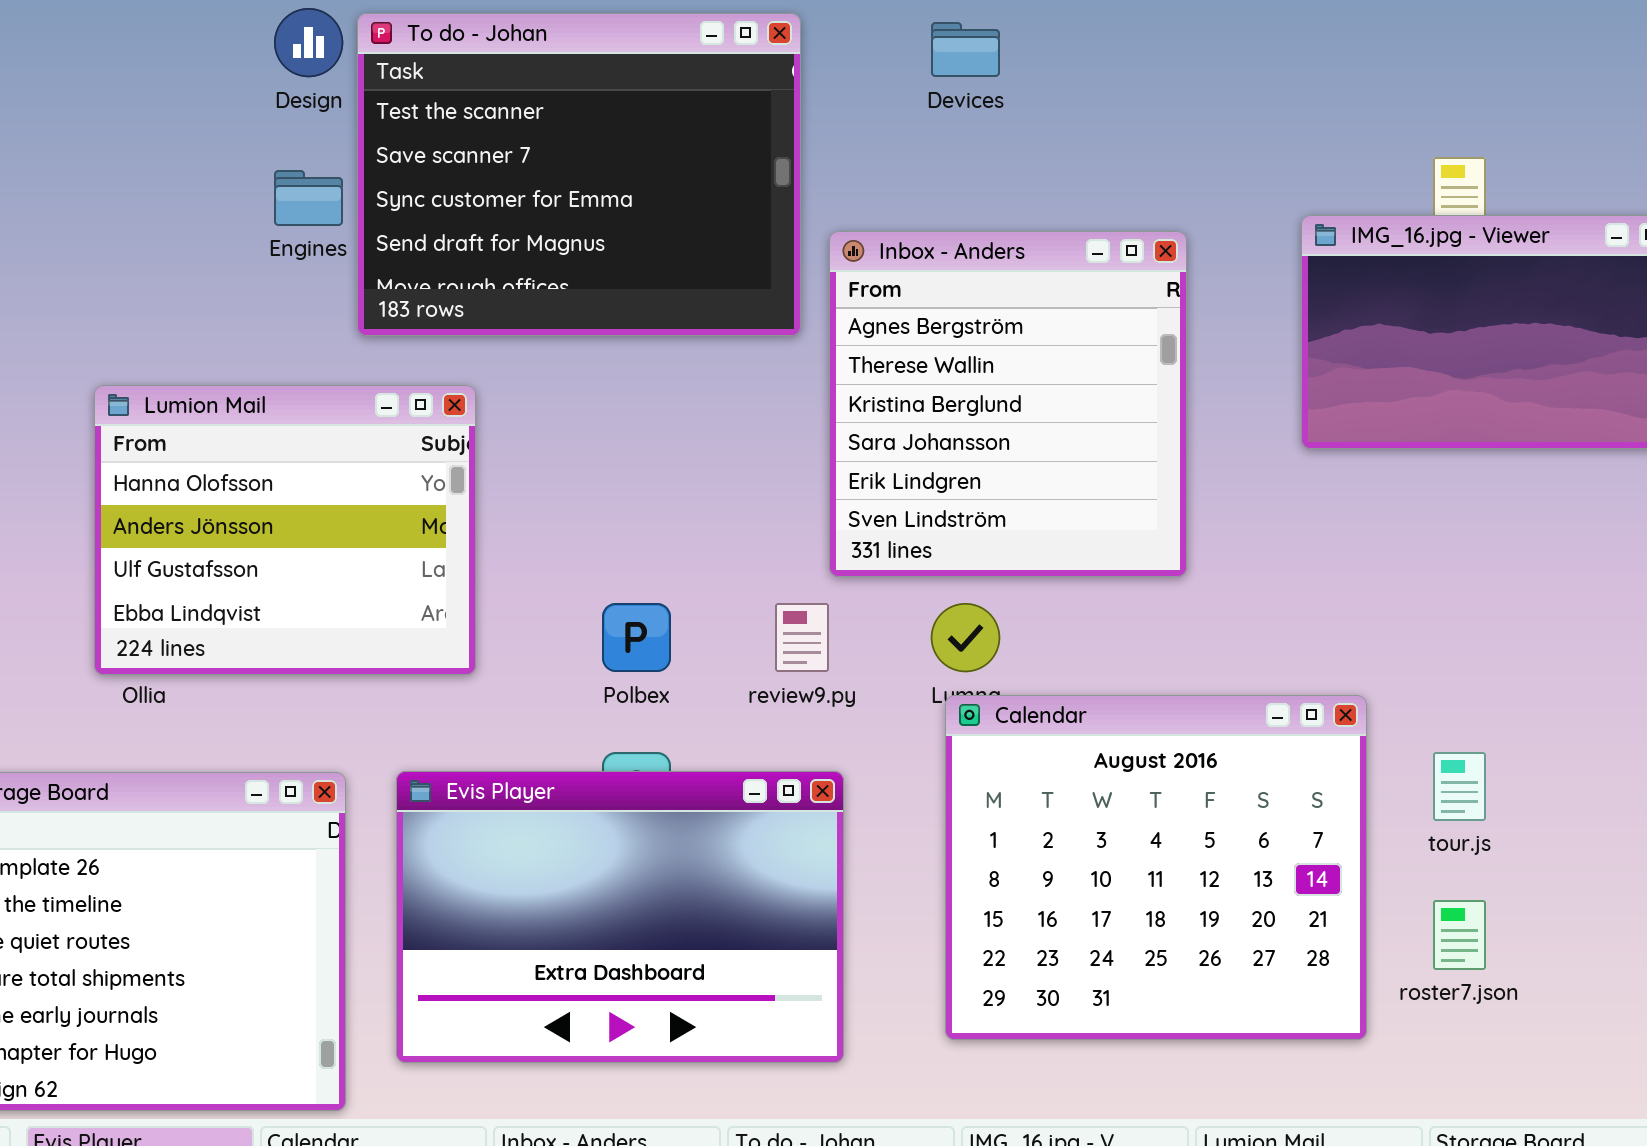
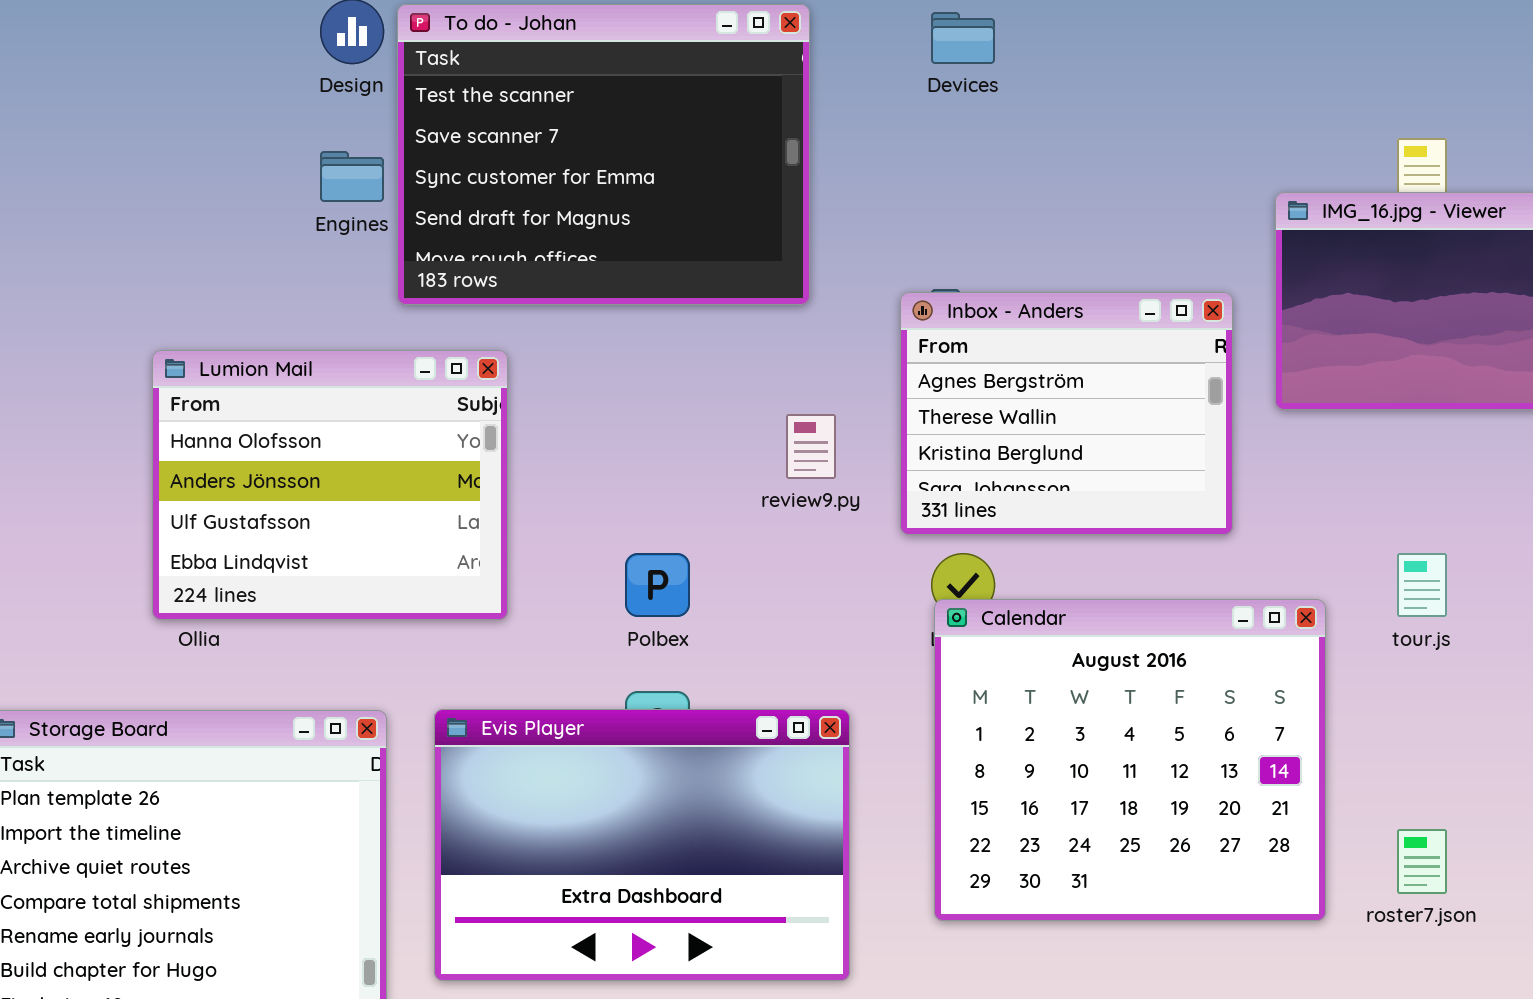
Inbox - Anders: [829,231,1187,577] -> [900,292,1233,535], moved, resized
review9.py: [775,603,829,672] -> [786,414,836,479], moved
Calendar: [945,695,1367,1040] -> [934,599,1326,921], moved
tour.js: [1433,752,1486,821] -> [1397,553,1447,617], moved

